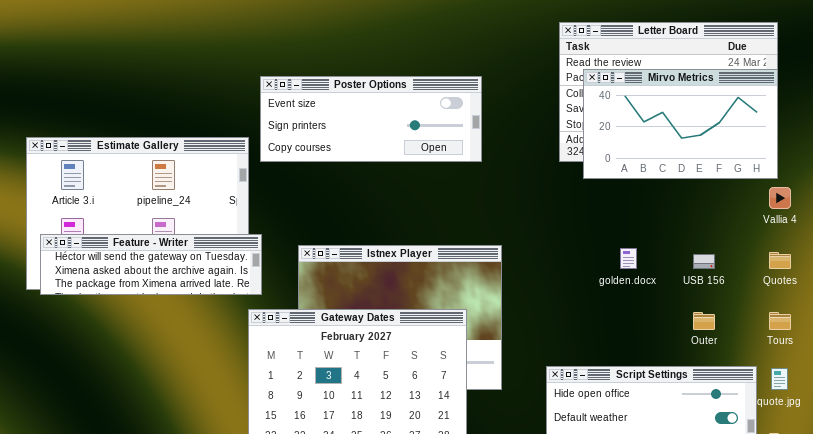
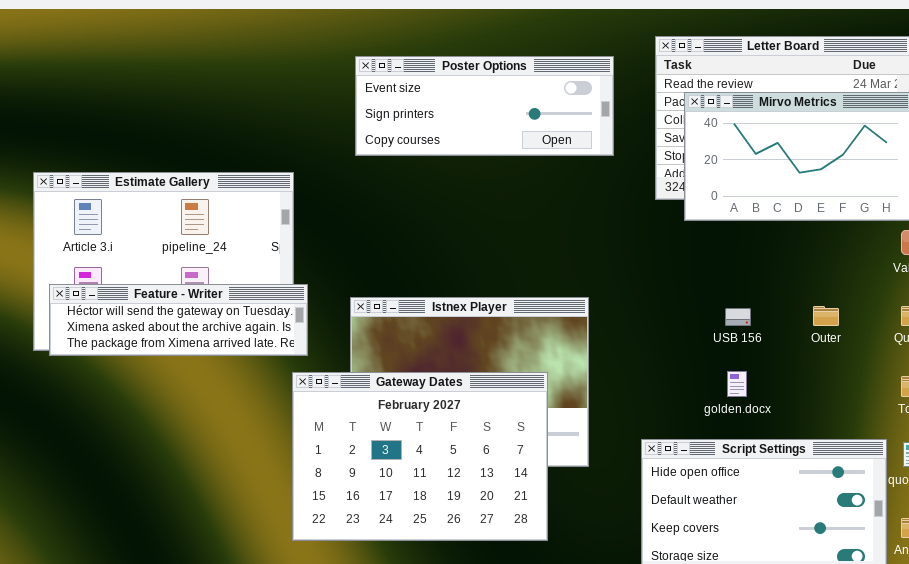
Poster Options: [260,76,482,162] -> [355,56,614,156], moved
golden.docx: [620,248,637,269] -> [727,371,747,397], moved
USB 156: [693,254,715,269] -> [725,308,751,326], moved
Outer: [693,312,715,330] -> [813,306,839,326], moved

